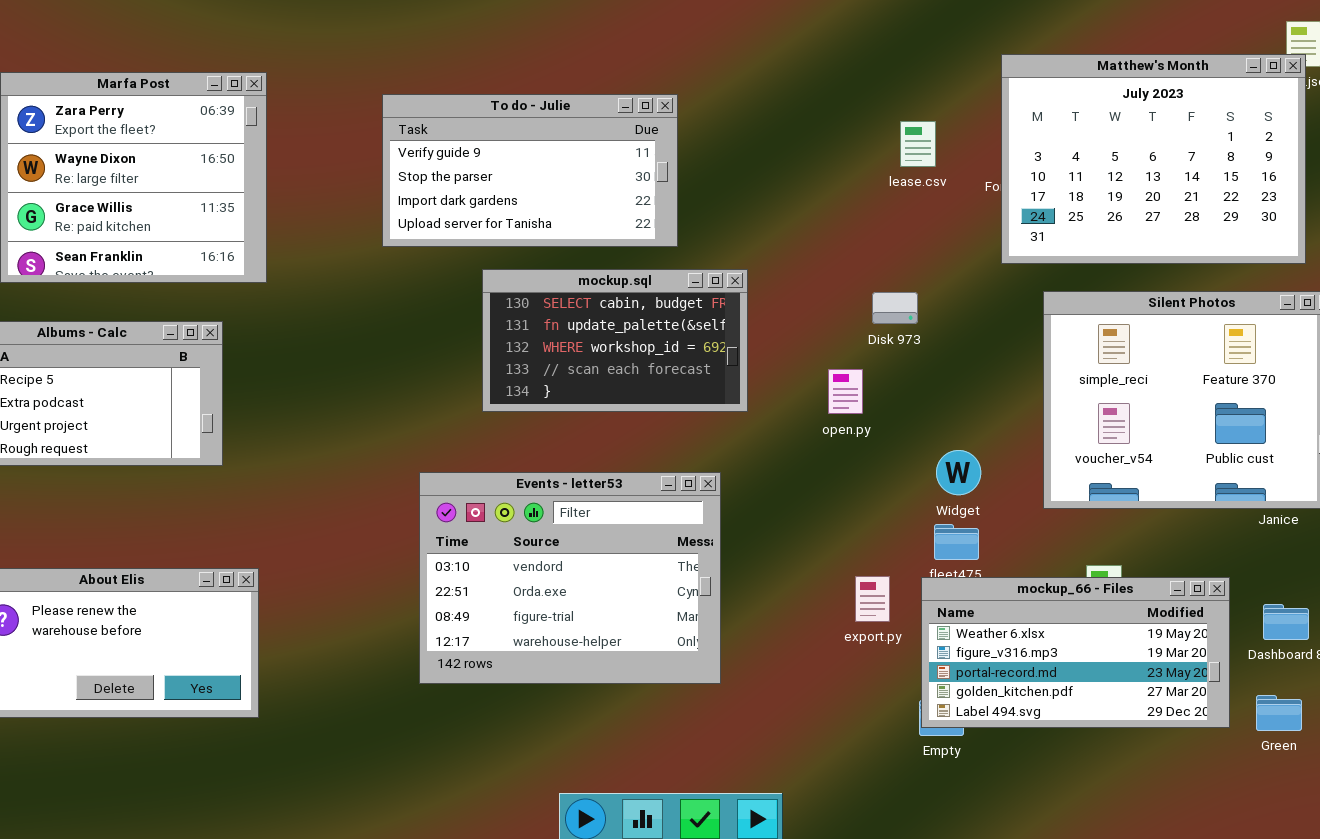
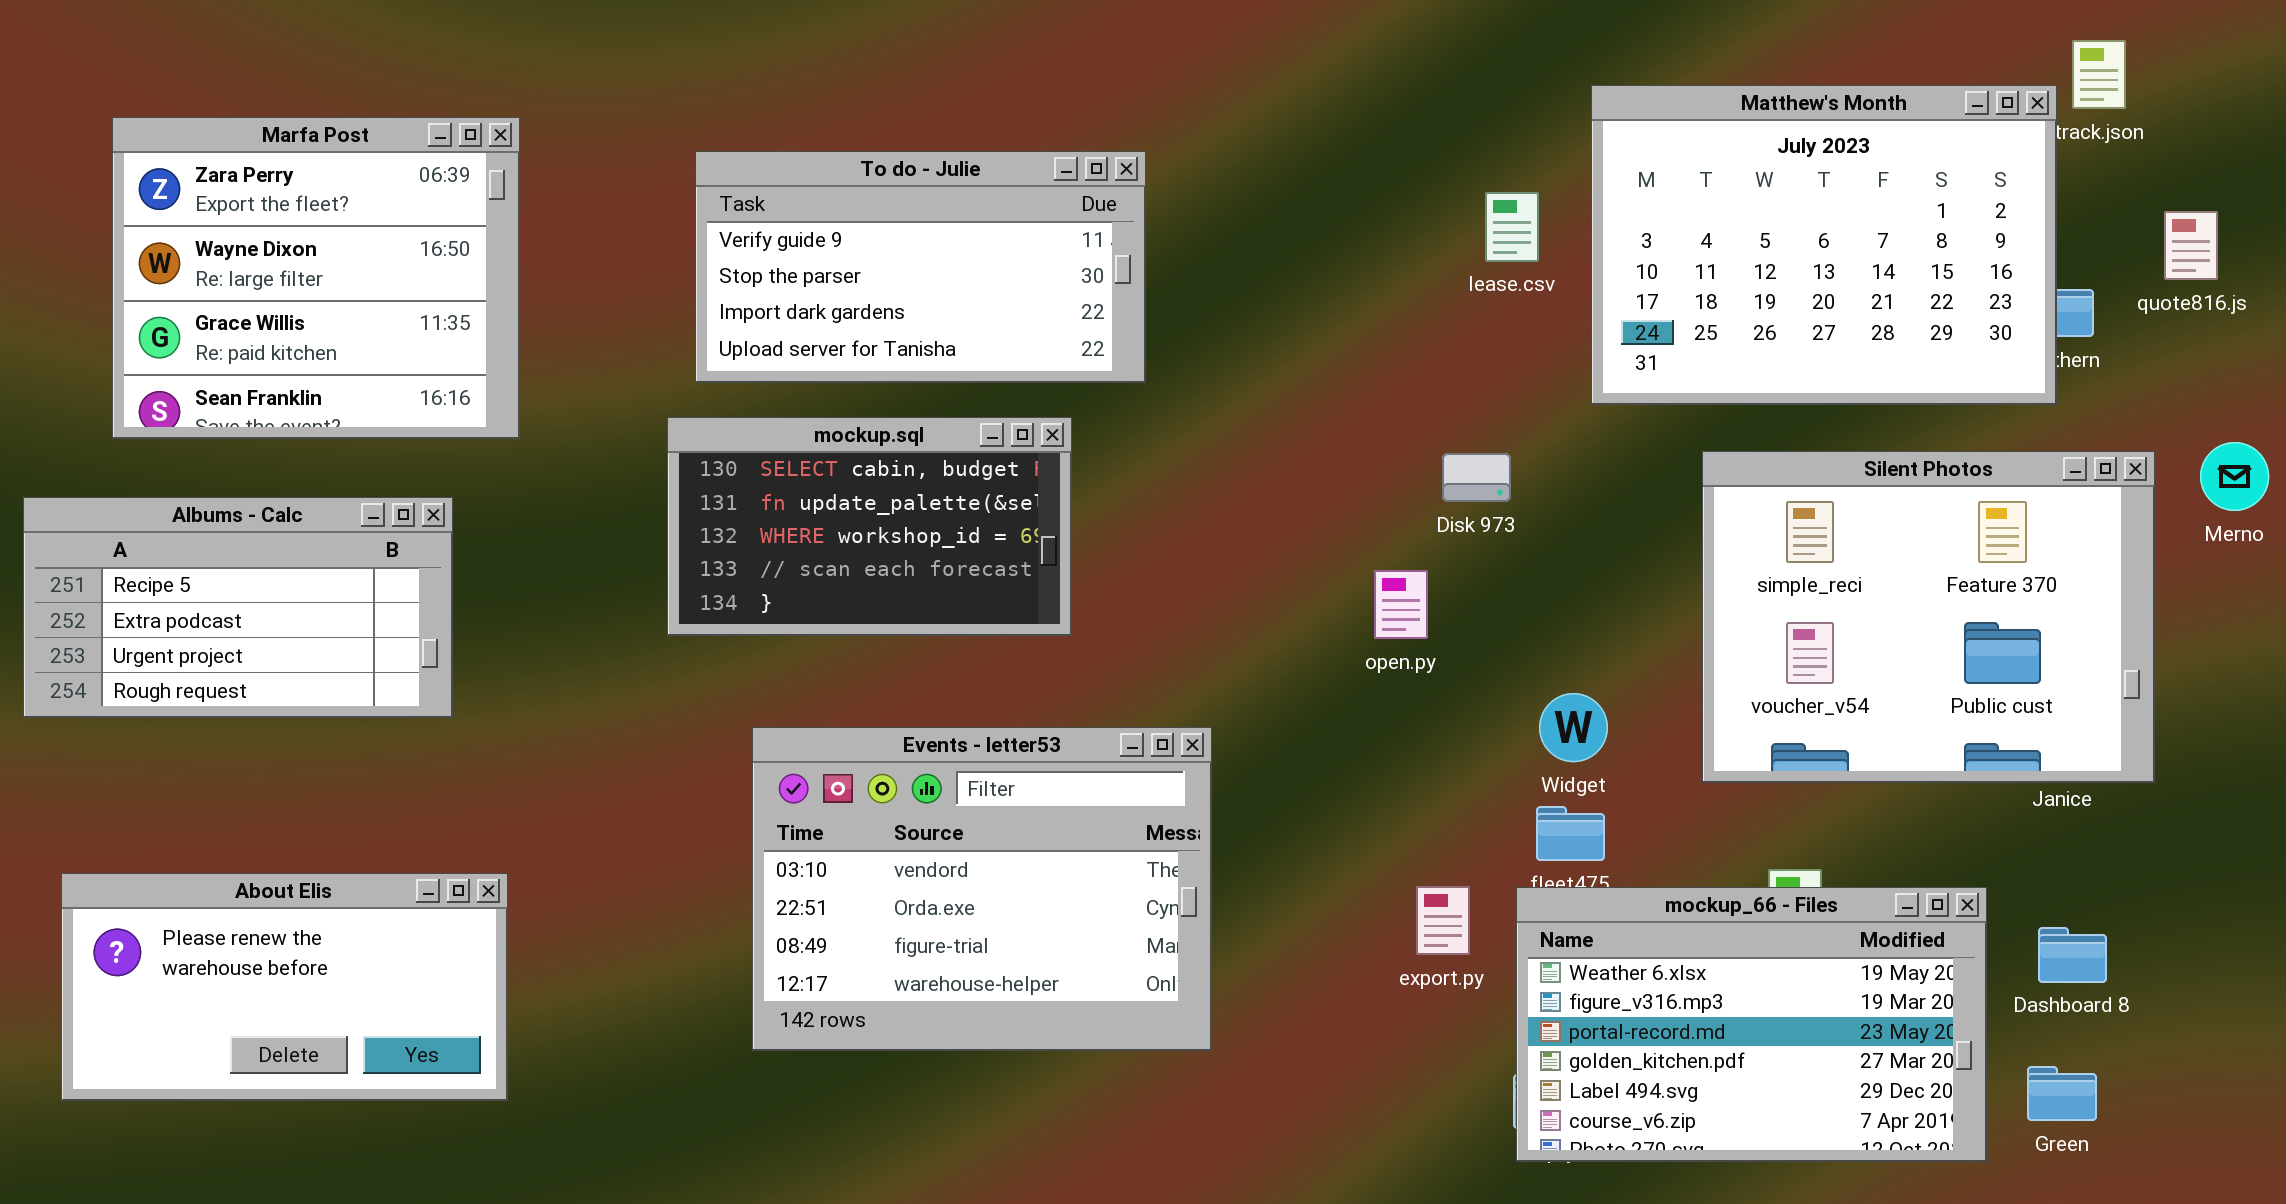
Matthew's Month: [1001,54,1306,264] -> [1591,85,2057,405], moved
mockup.sql: [482,269,748,412] -> [667,417,1072,636], moved
mockup_66 - Files: [921,577,1230,728] -> [1516,887,1987,1162], resized

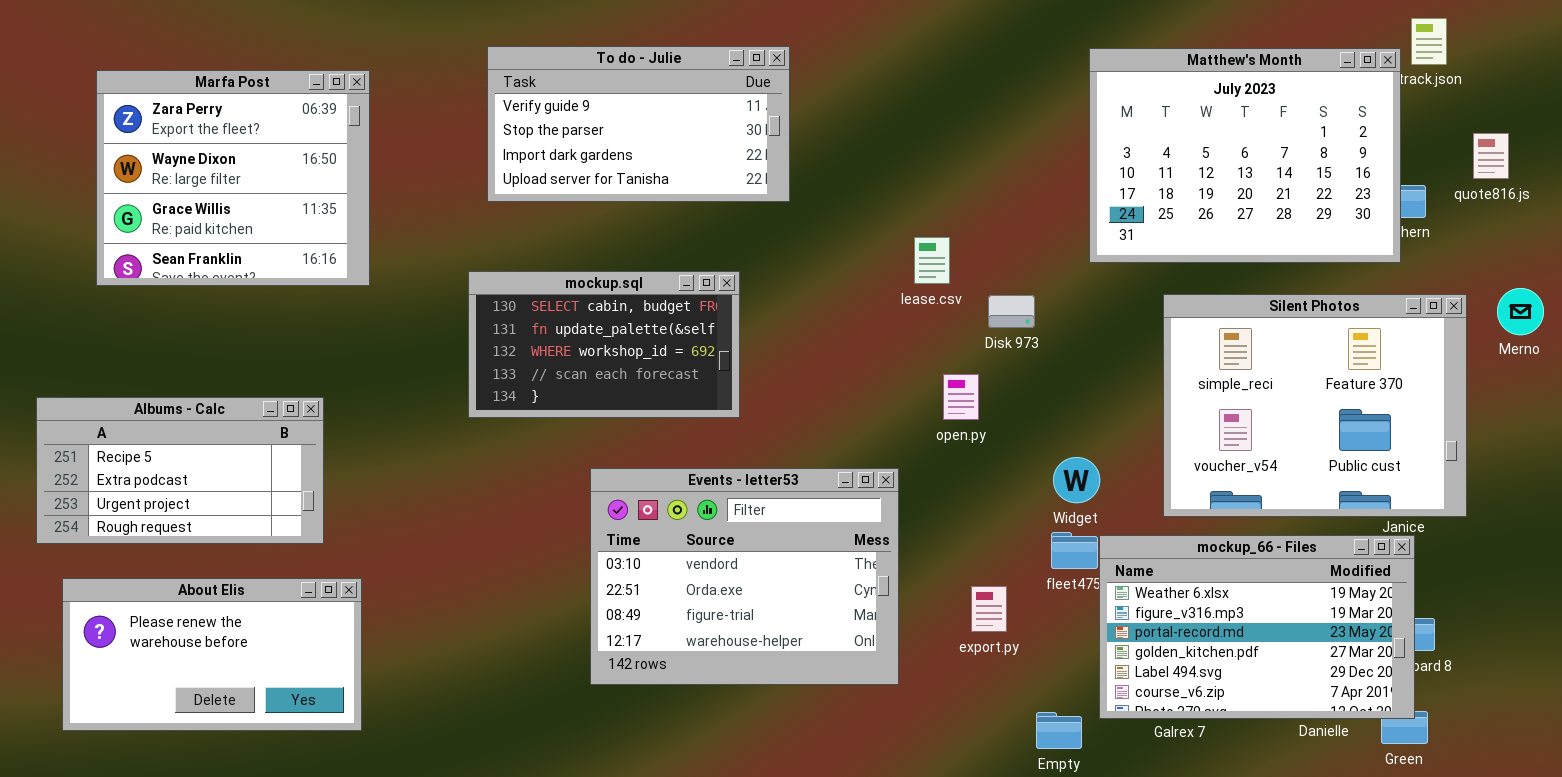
To do - Julie: [695,151,1146,383] -> [487,46,790,202], moved
lease.csv: [1485,192,1539,262] -> [914,237,950,284], moved
Albums - Calc: [23,497,453,718] -> [36,397,324,544], moved
Events - letter53: [752,727,1212,1051] -> [590,468,899,685], moved
mockup_66 - Files: [1516,887,1987,1162] -> [1099,535,1415,719], moved

